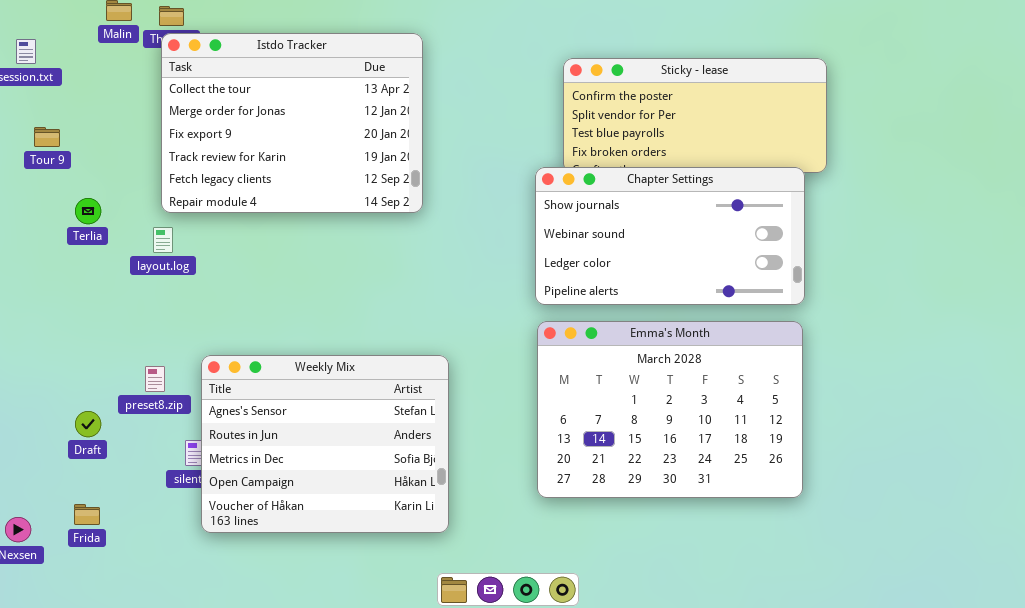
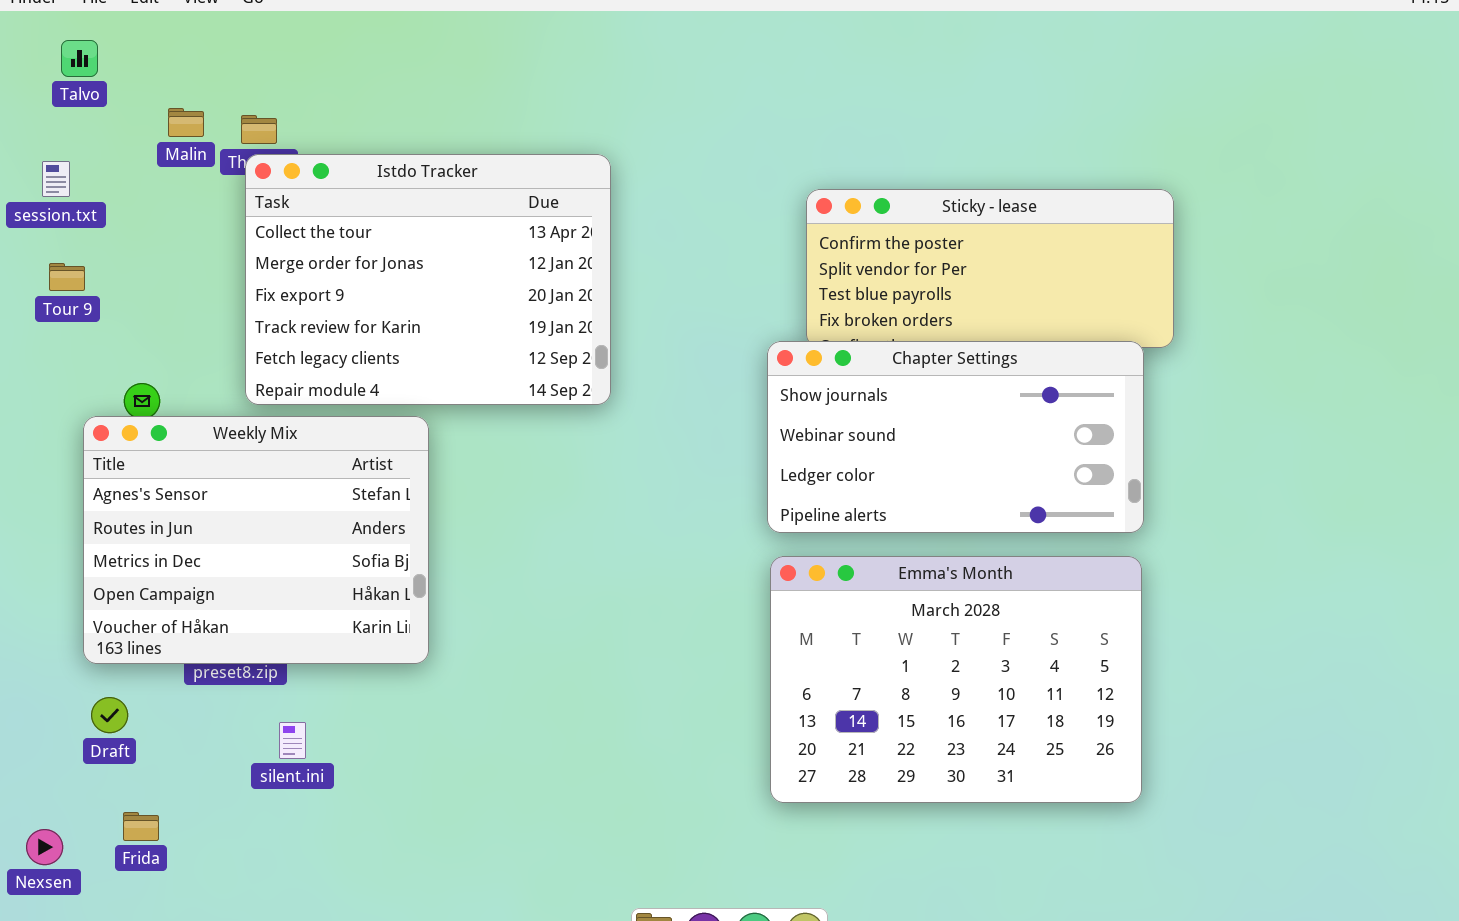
Tour 9: [34,127,60,147] -> [49,263,85,291], moved
Weekly Mix: [201,355,449,533] -> [83,416,429,664], moved
Draft: [75,411,101,437] -> [91,697,128,733], moved

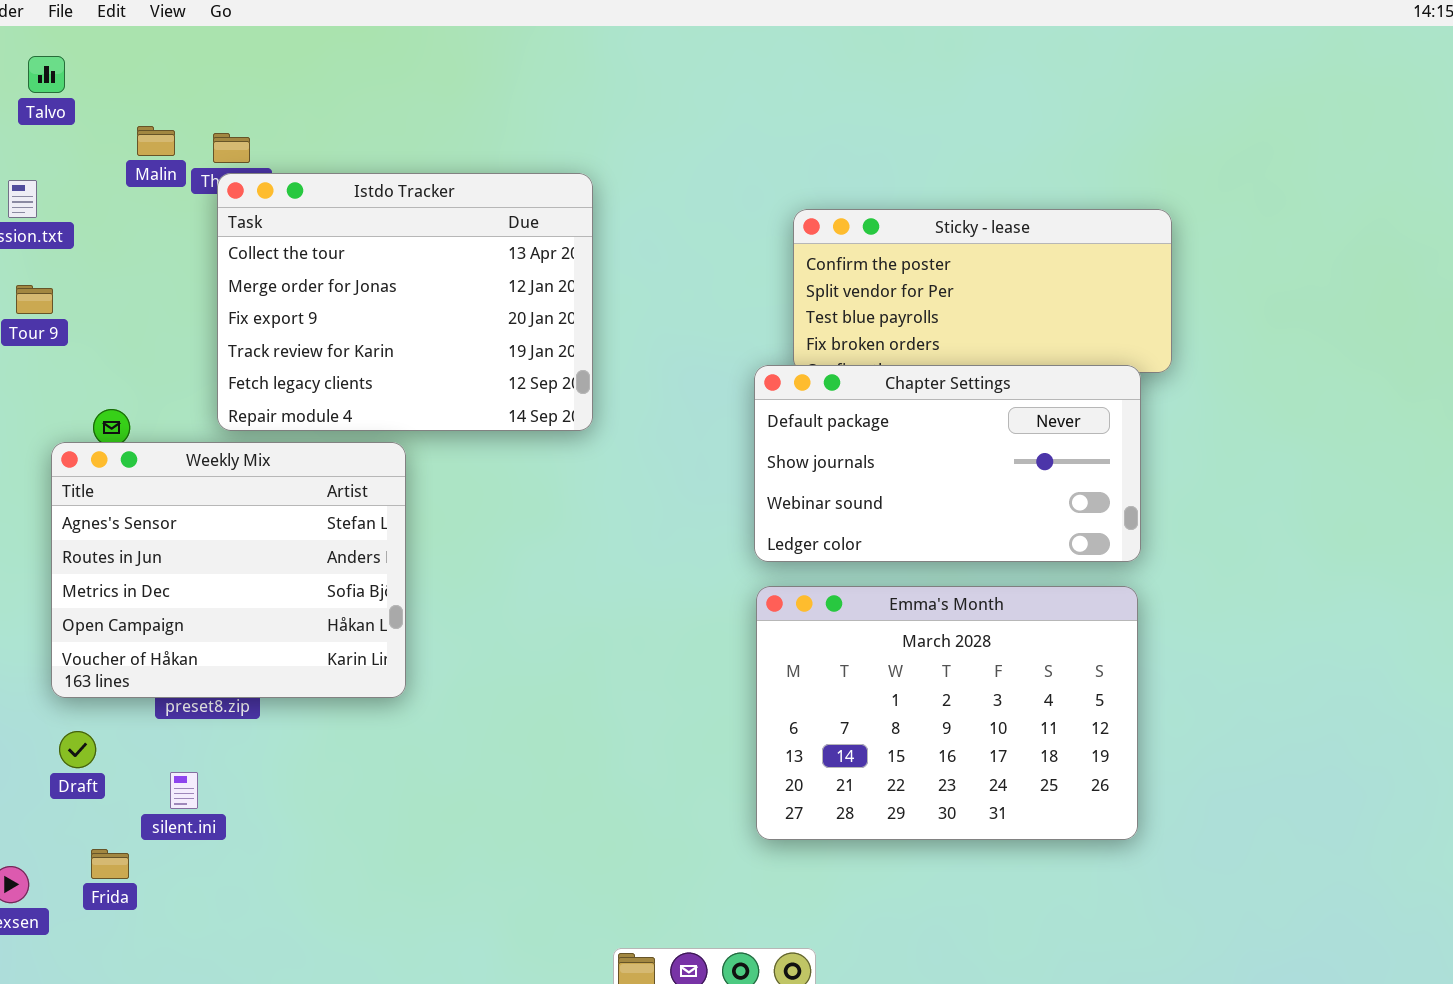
Chapter Settings: [767,341,1144,533] -> [754,365,1141,562], scrolled up 1 row
silent.ini: [279,722,306,759] -> [170,772,198,809], moved

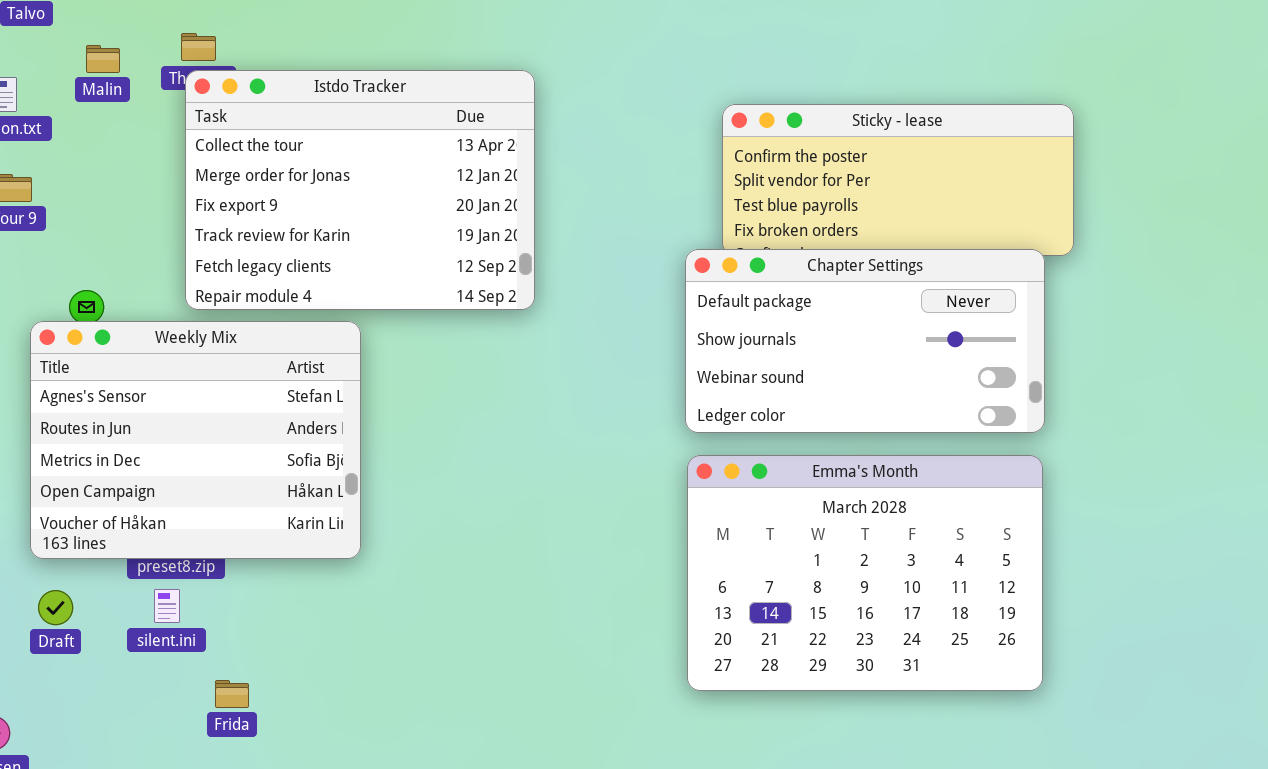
Malin: [137,126,175,156] -> [86,45,120,73], moved
silent.ini: [170,772,198,809] -> [154,589,180,623], moved
Frida: [91,849,129,879] -> [215,680,249,708], moved

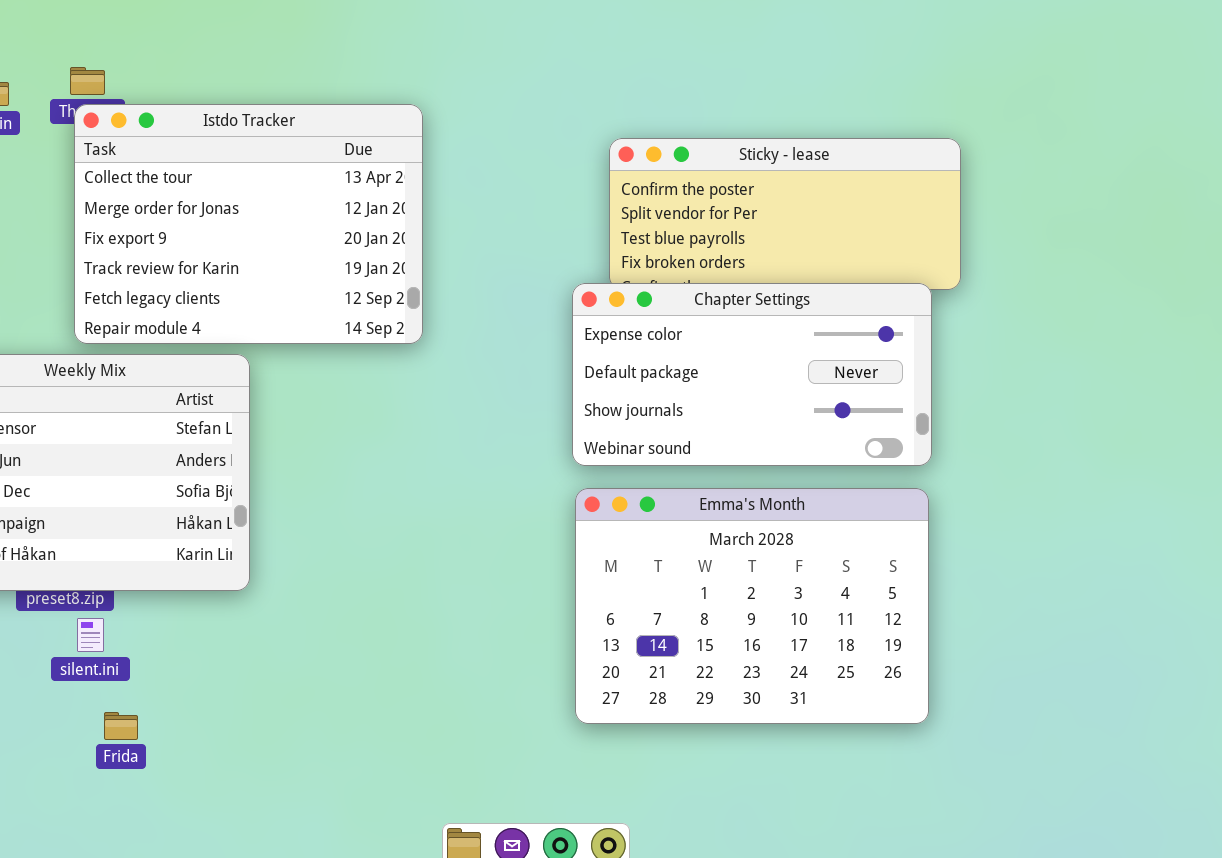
Chapter Settings: [685,249,1045,433] -> [572,283,932,466], scrolled up 1 row
silent.ini: [154,589,180,623] -> [77,618,104,652], moved

